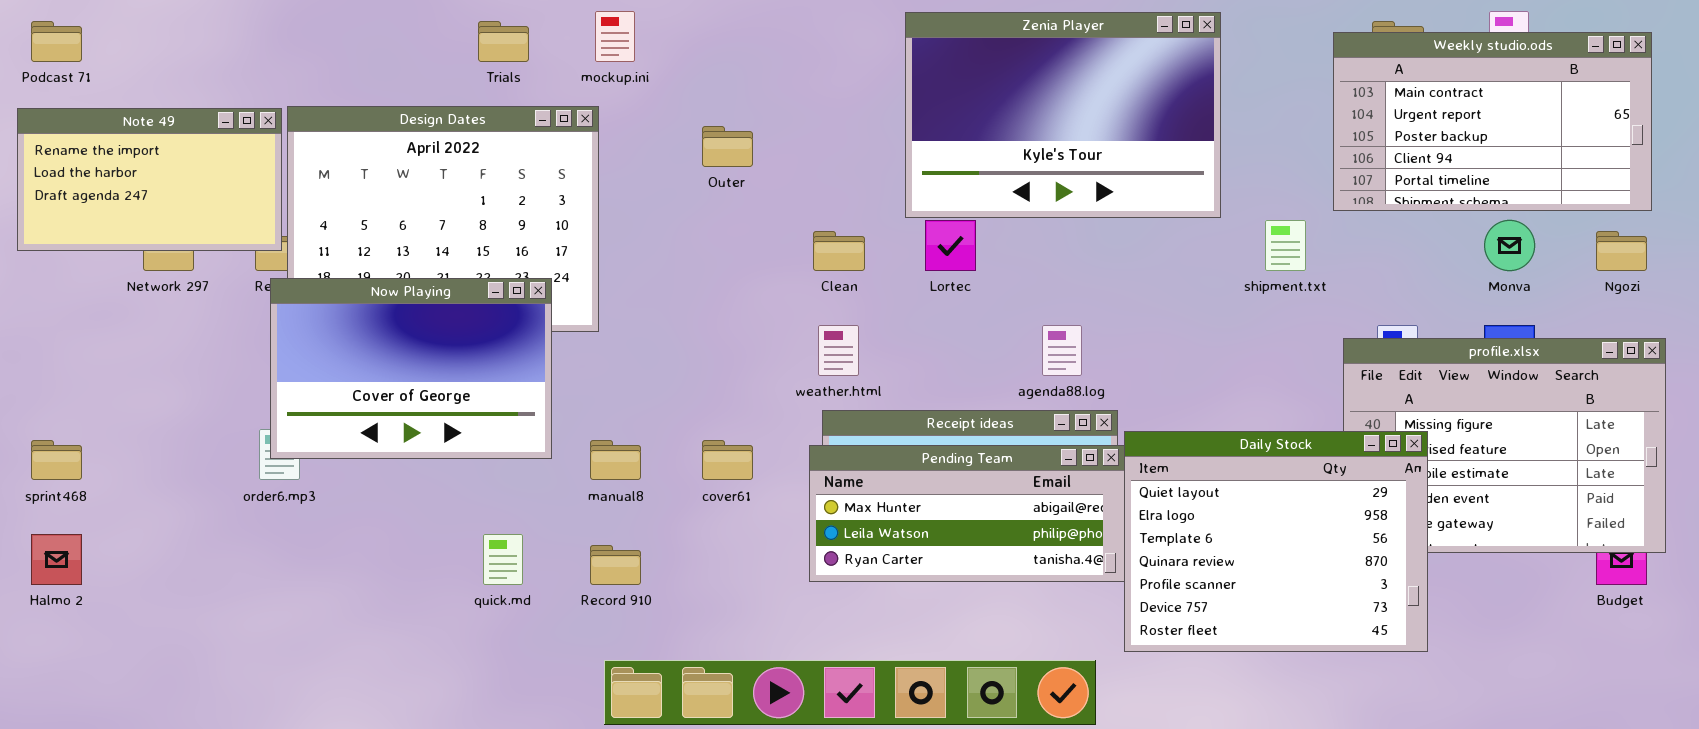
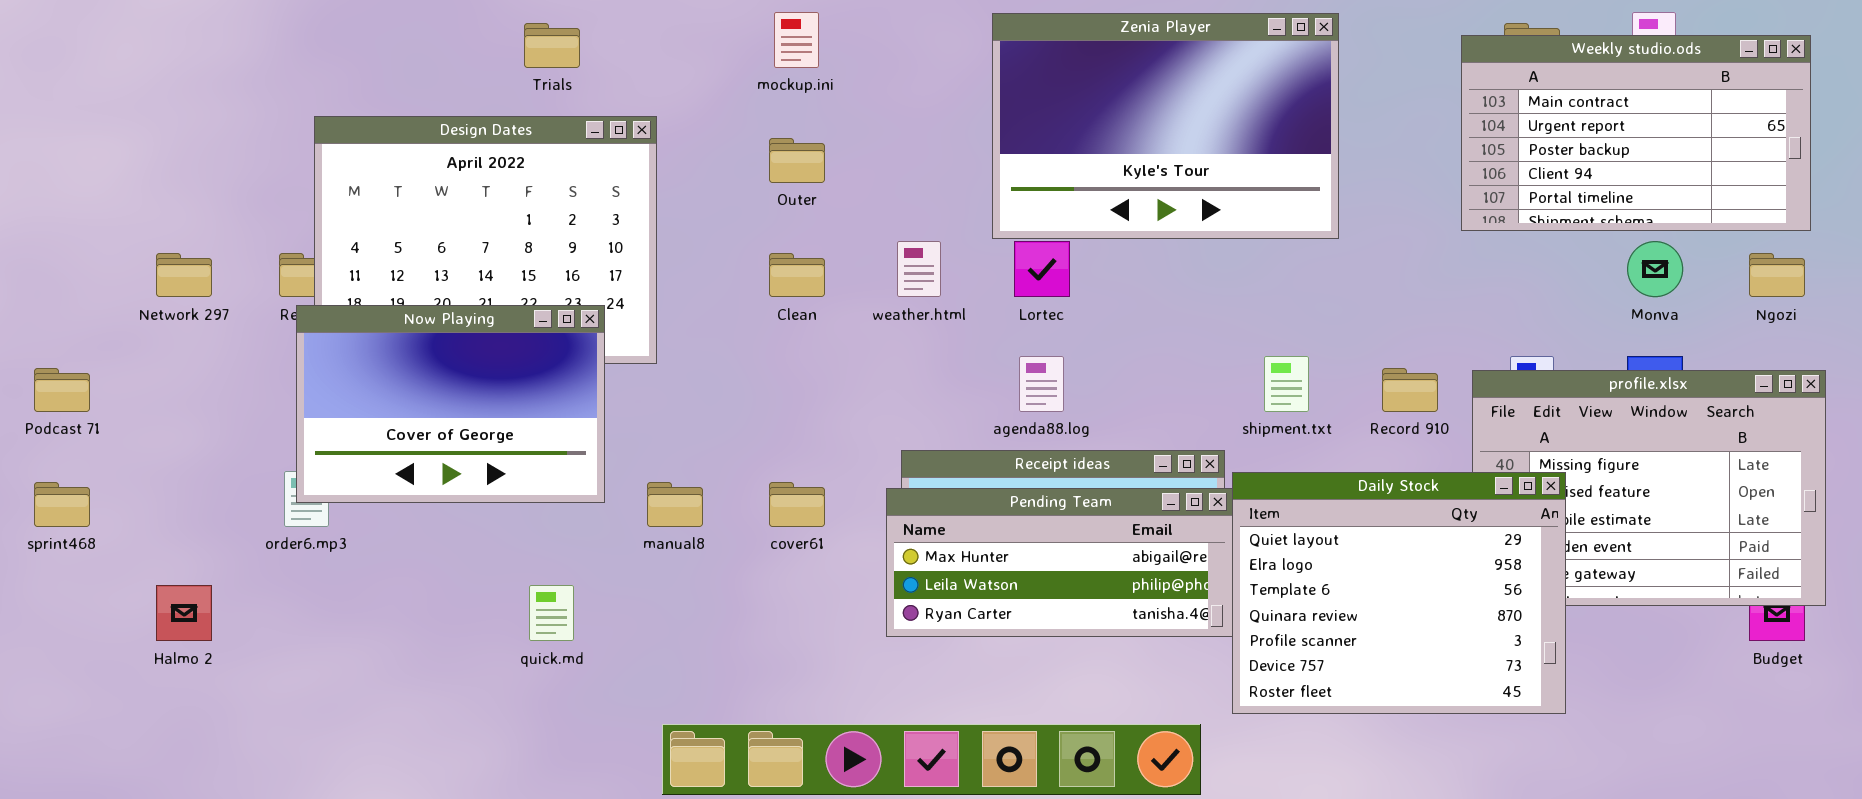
mockup.ini: [595,11,635,62] -> [774,12,819,68], moved
Podcast 71: [31,21,82,62] -> [34,368,90,412], moved
Note 49: [17,108,282,251] -> none, closed
shipment.txt: [1265,220,1306,271] -> [1264,356,1309,412], moved
Clean: [813,231,865,271] -> [769,253,825,297], moved
weather.html: [818,325,859,376] -> [897,241,941,297], moved
agenda88.log: [1042,325,1082,376] -> [1019,356,1064,412], moved
Halmo 2: [31,534,82,585] -> [156,585,212,641], moved
Record 910: [590,545,641,585] -> [1382,368,1438,412], moved

